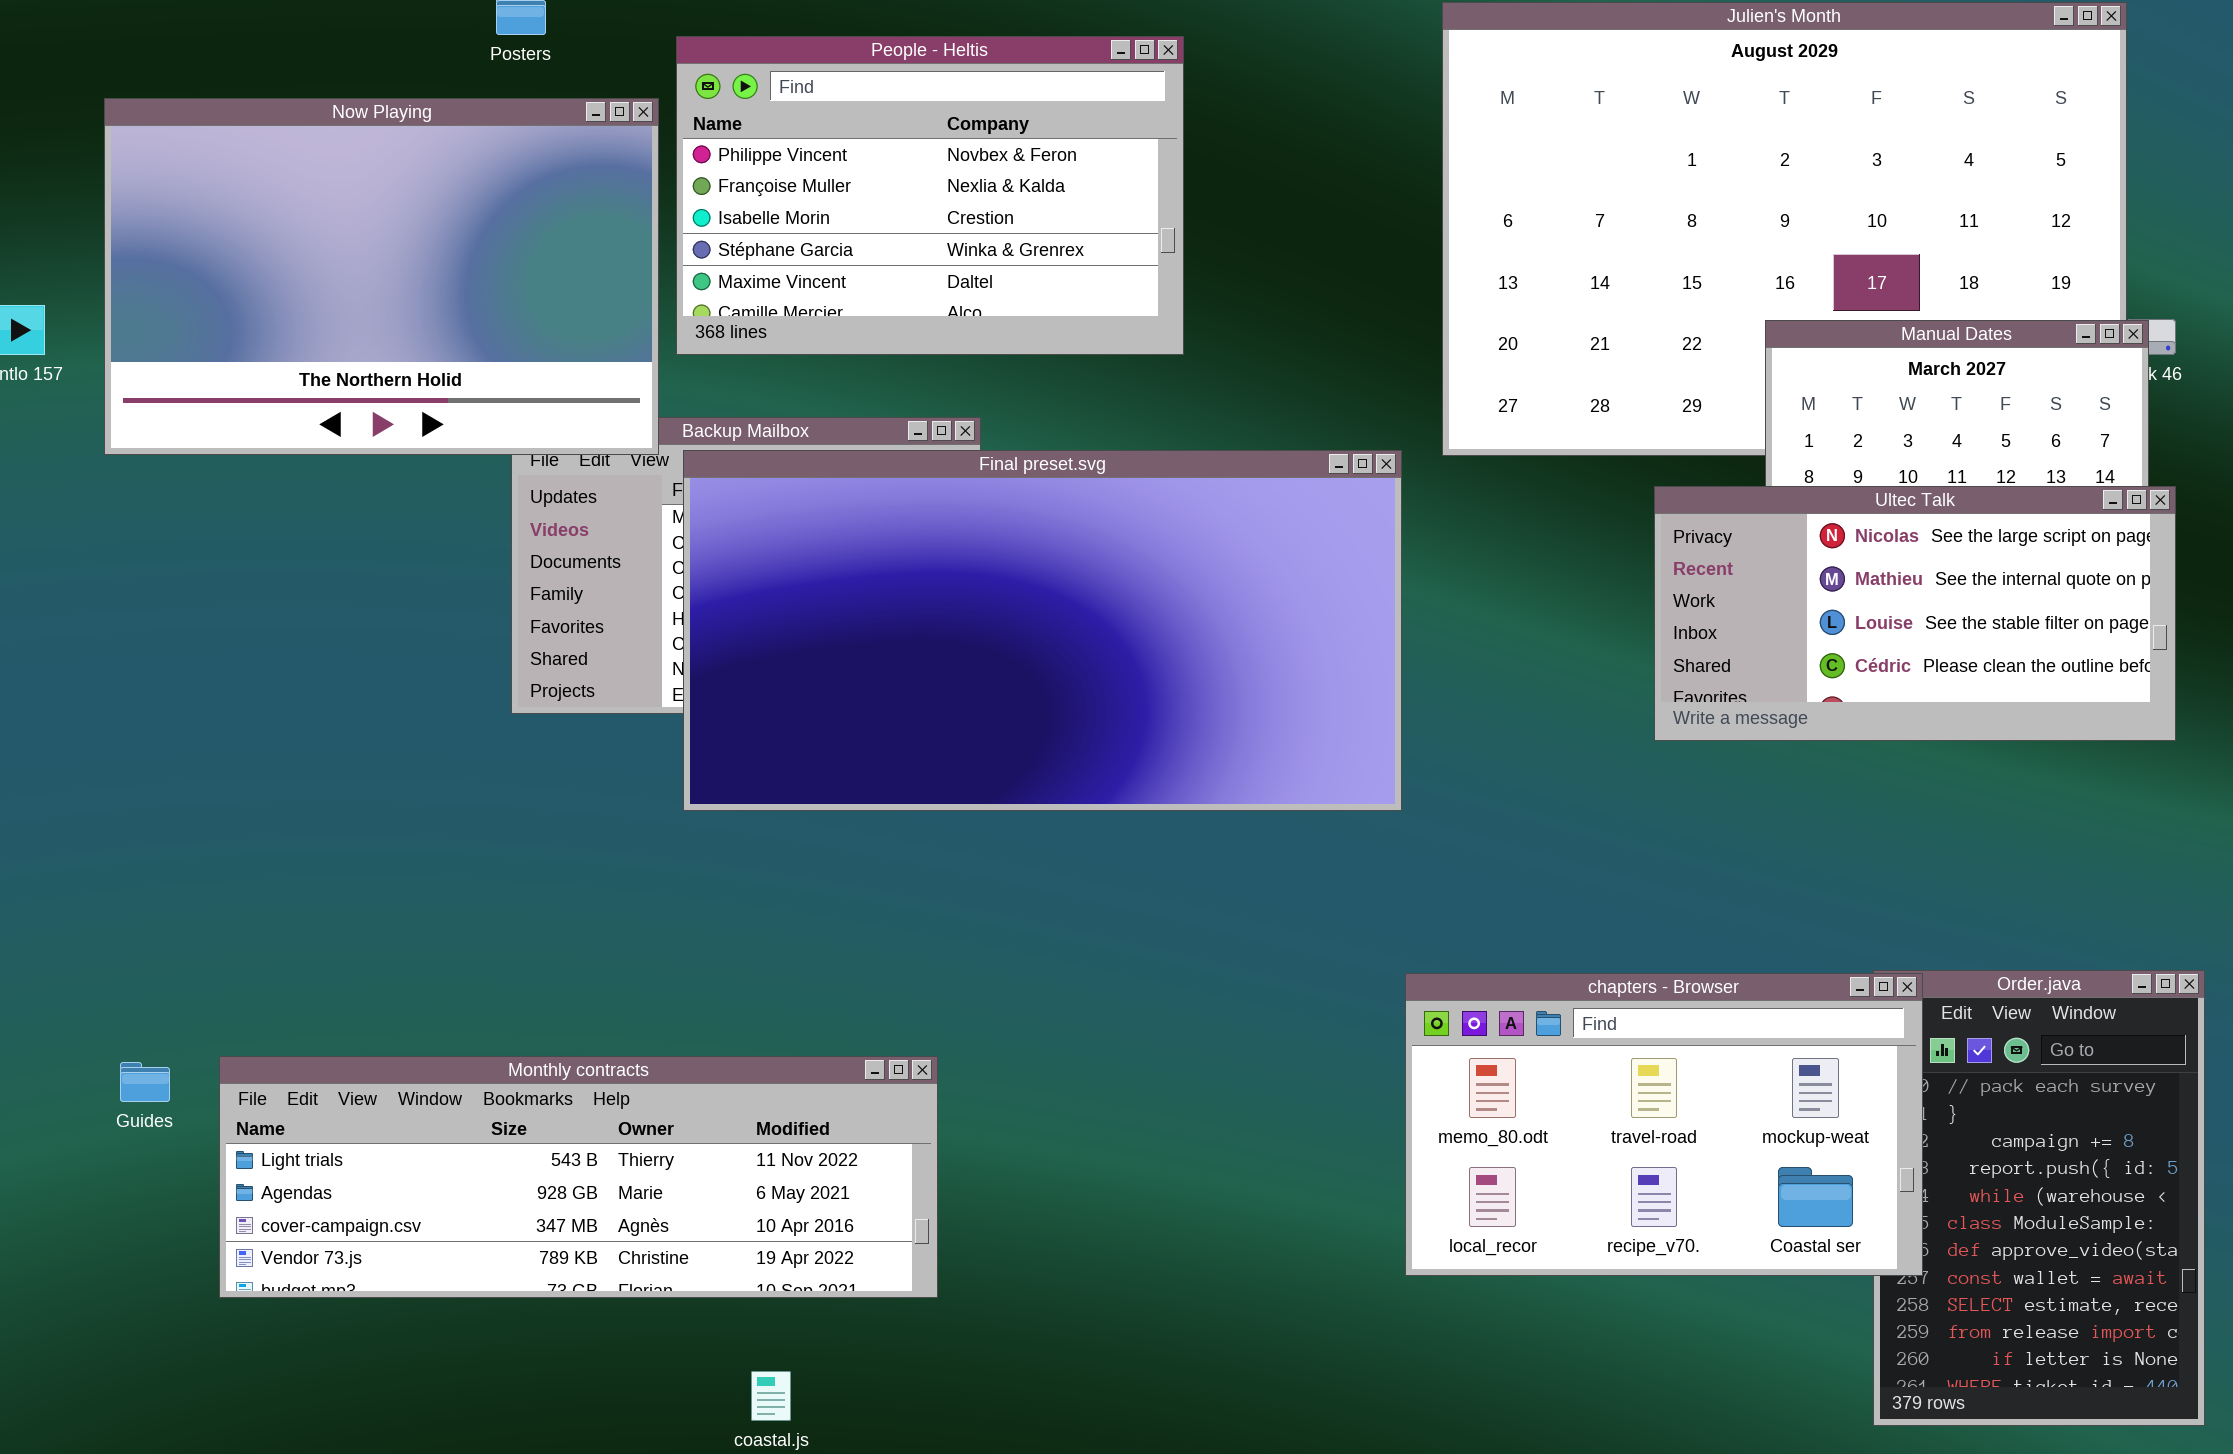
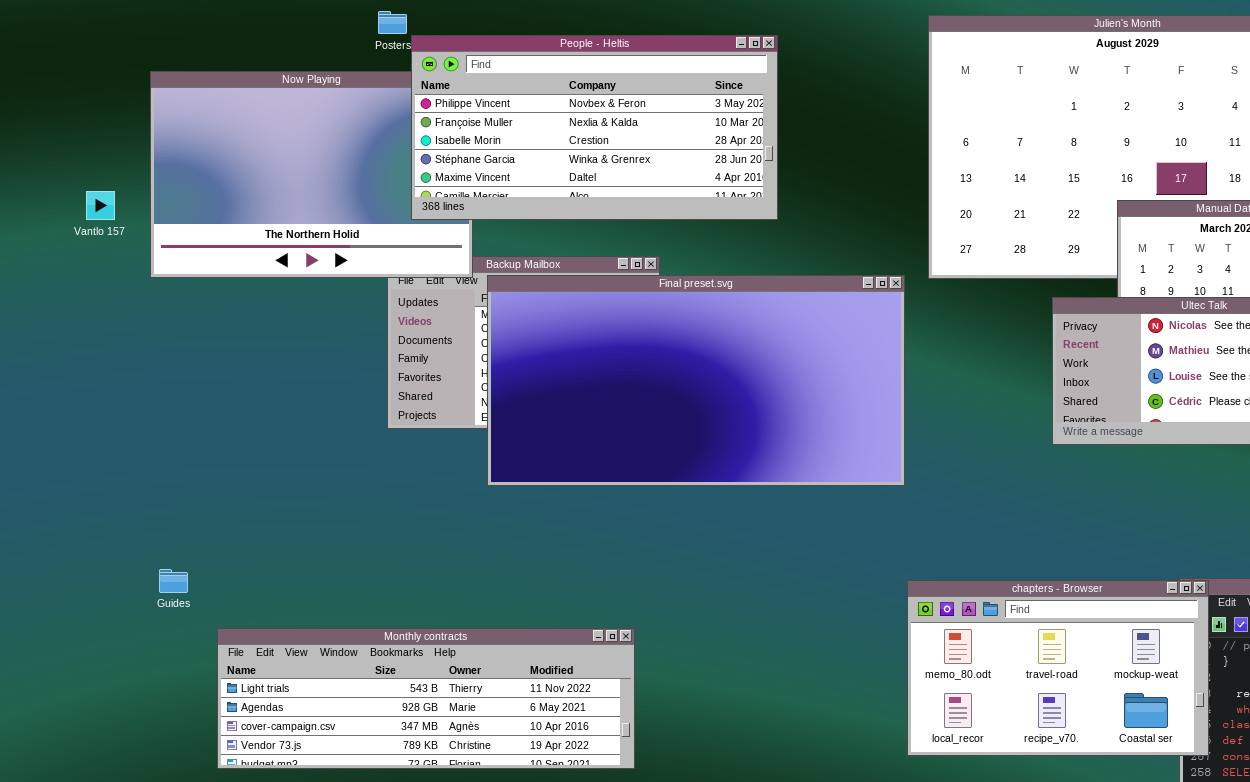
People - Heltis: [676,36,1184,355] -> [411,35,778,220], resized
Guides: [120,1062,170,1102] -> [159,569,188,593], moved

